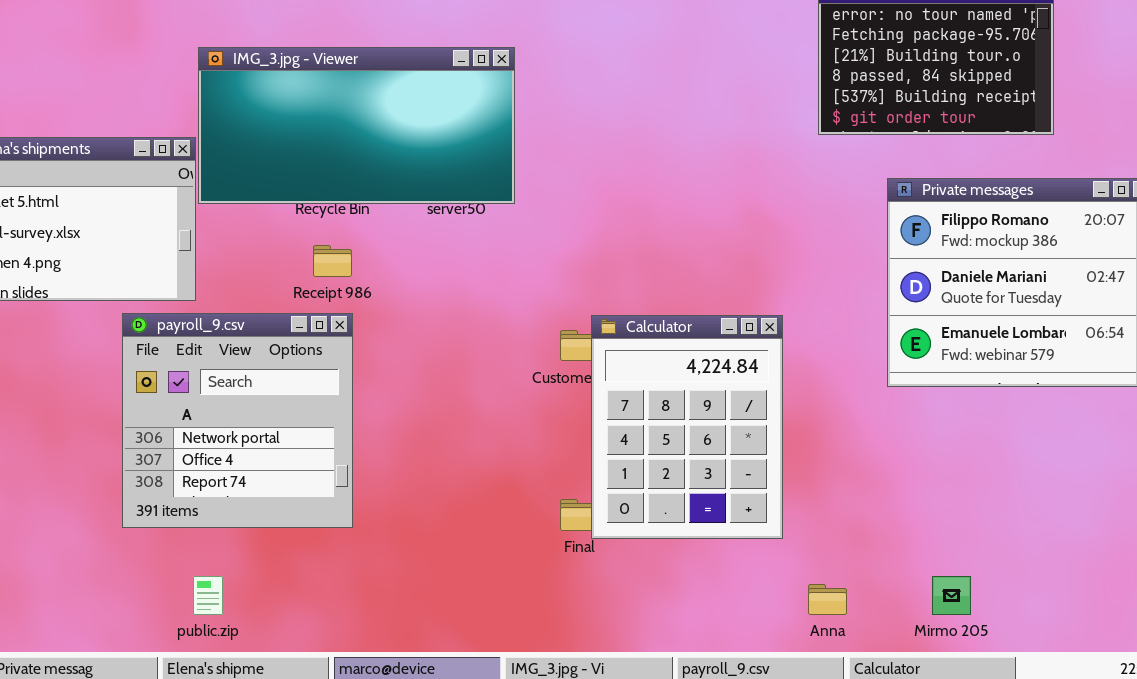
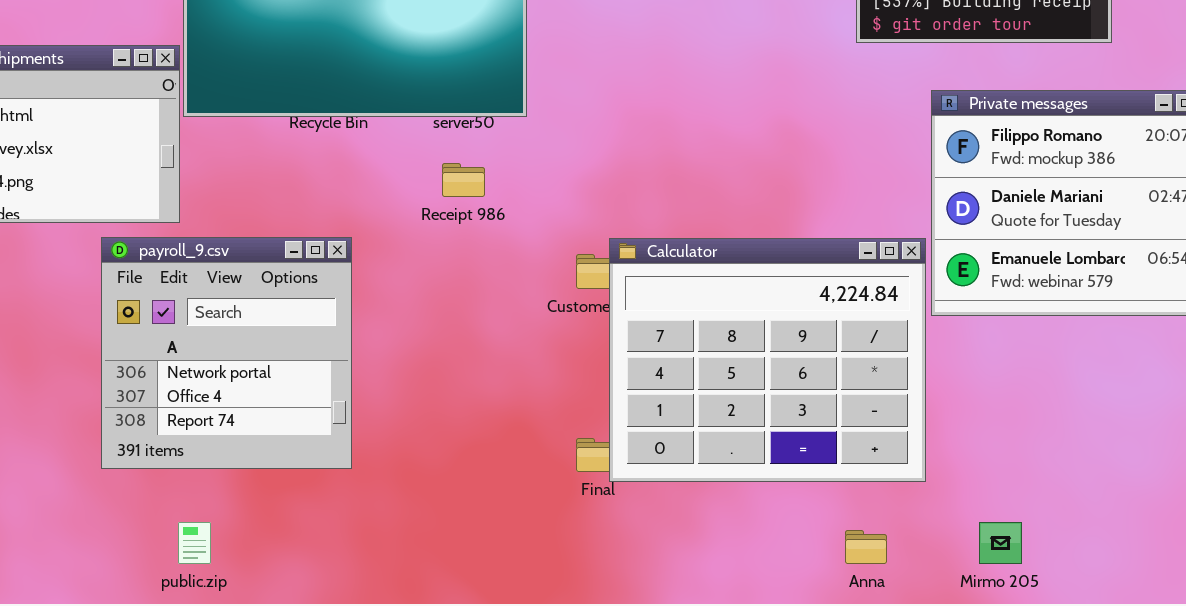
Receipt 986: [313,245,352,277] -> [442,163,485,197], moved
Calculator: [591,315,783,539] -> [609,238,926,482], resized

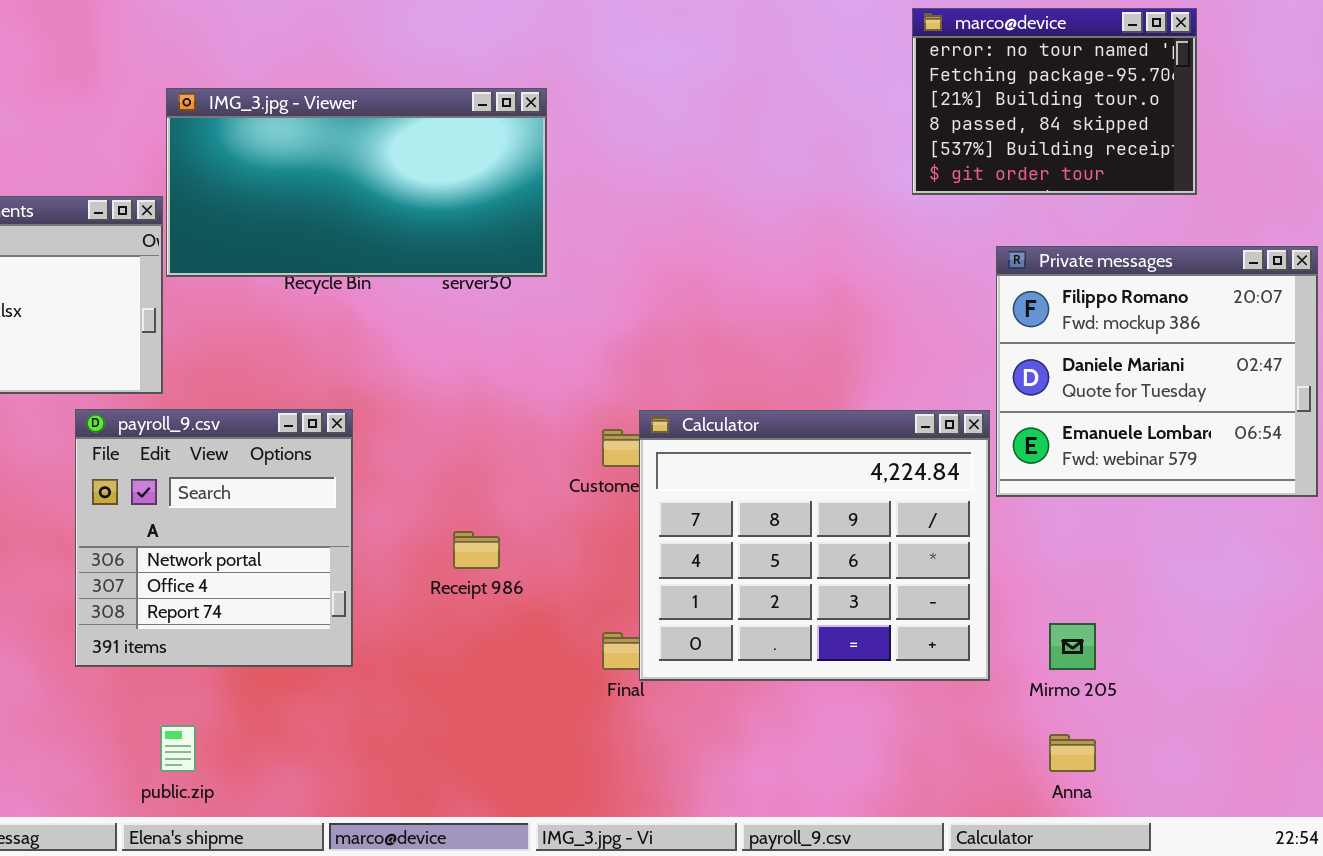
Receipt 986: [442,163,485,197] -> [453,531,500,569], moved
Mirmo 205: [979,522,1022,564] -> [1049,623,1096,670], moved
Anna: [845,530,887,564] -> [1049,734,1096,772], moved

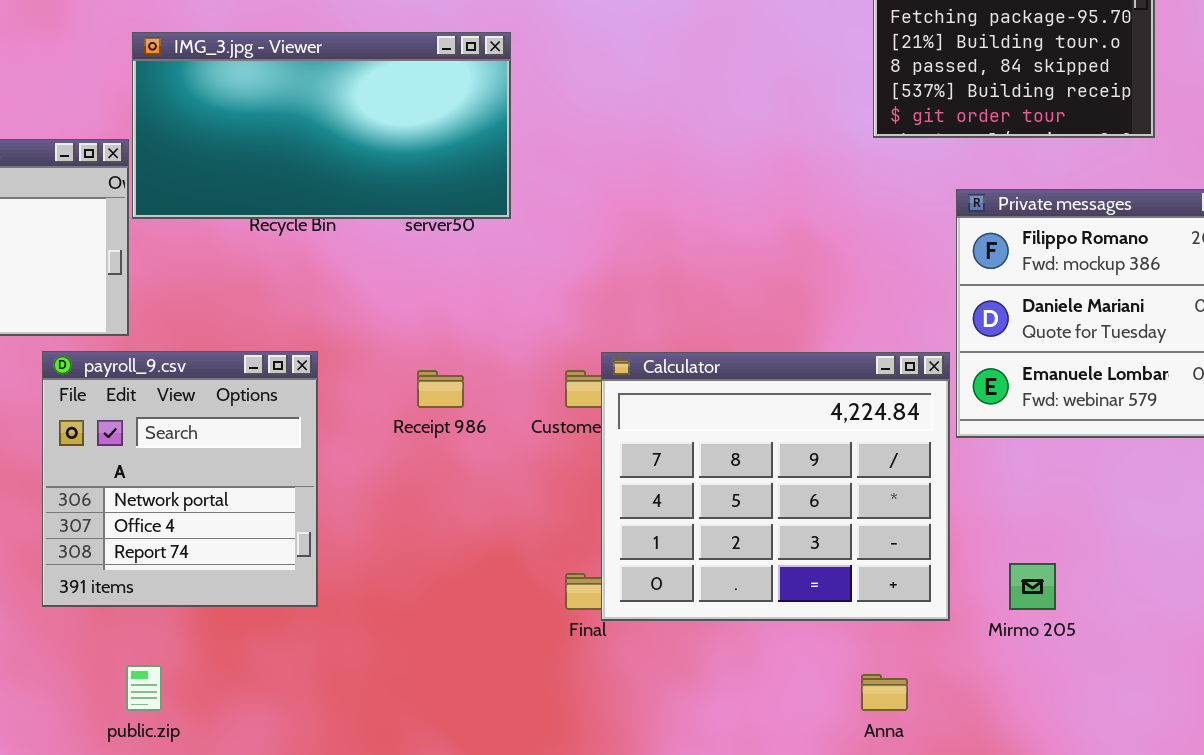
Receipt 986: [453,531,500,569] -> [417,370,464,408], moved
Anna: [1049,734,1096,772] -> [861,674,908,711], moved

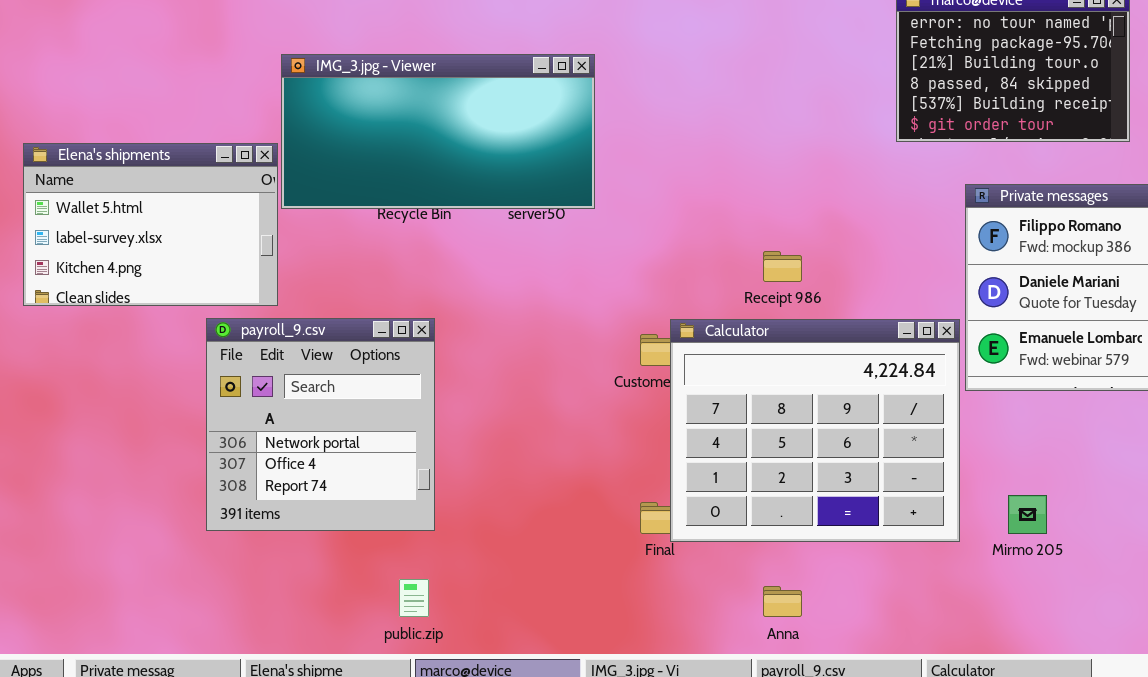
Receipt 986: [417,370,464,408] -> [763,251,802,282], moved
public.zip: [126,665,162,711] -> [399,579,429,617], moved
Anna: [861,674,908,711] -> [763,586,802,617], moved

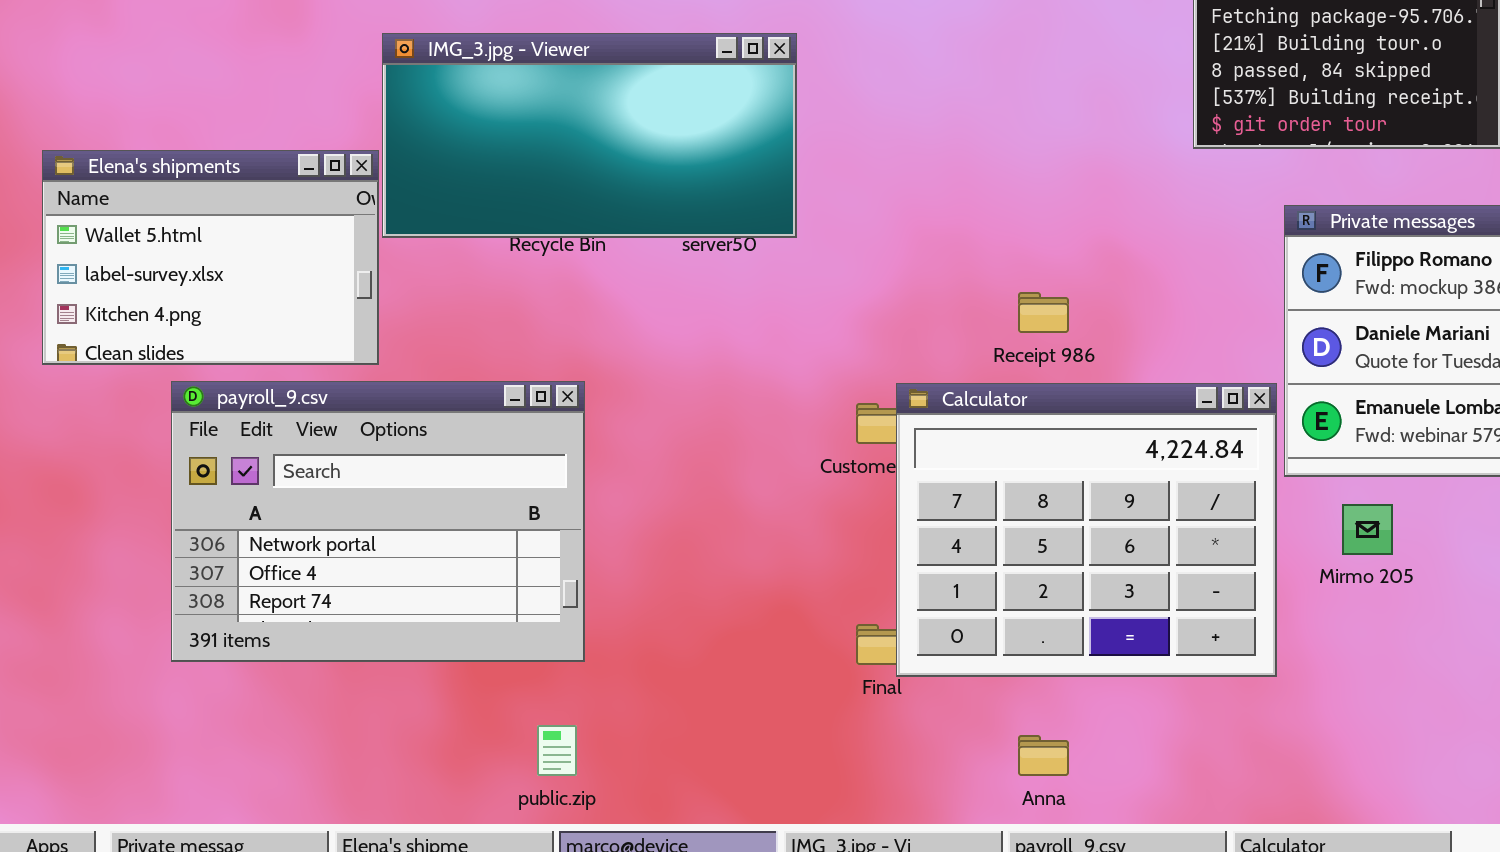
payroll_9.csv: [206,318,435,531] -> [171,381,585,662], resized
Mirmo 205: [1008,495,1047,534] -> [1342,504,1393,555], moved

